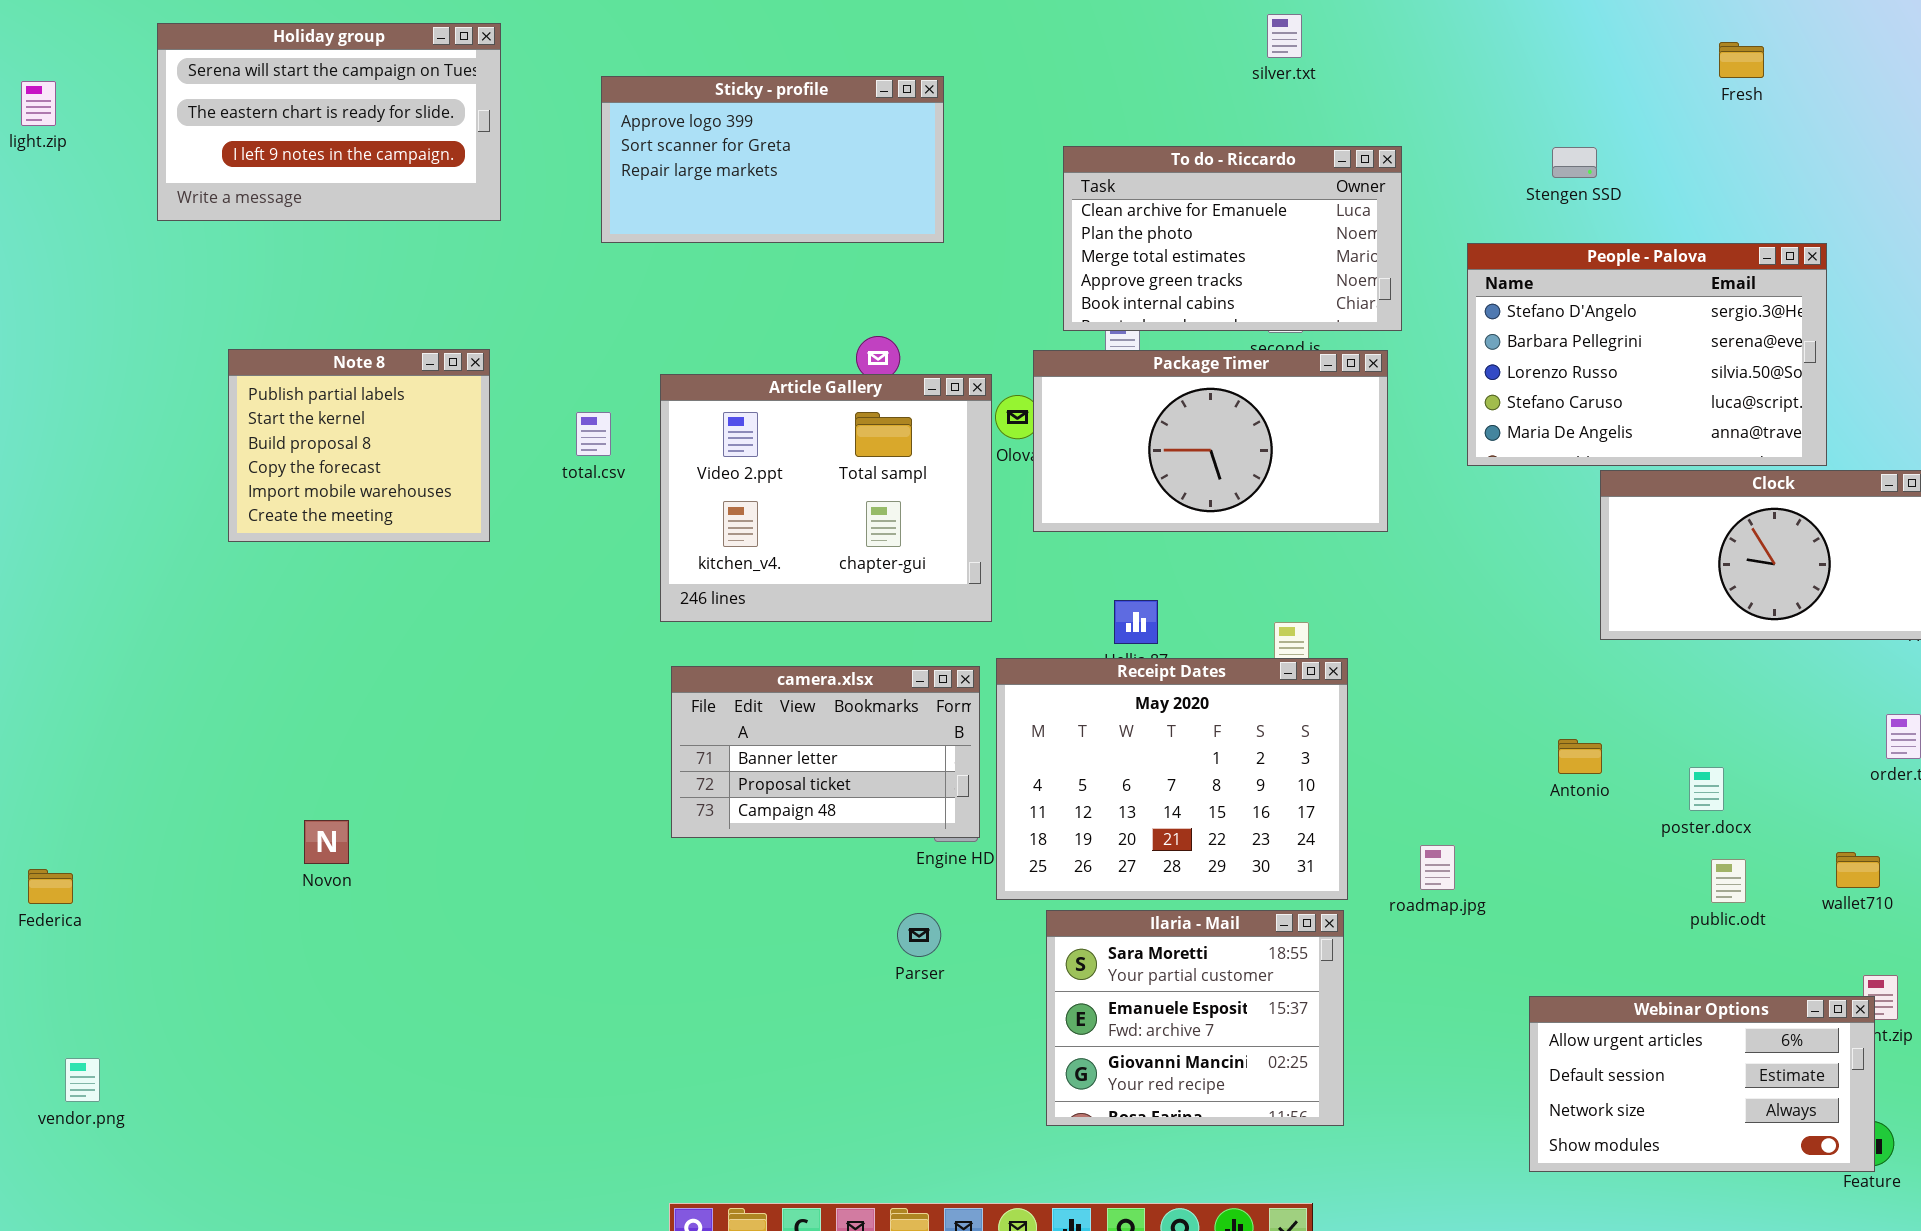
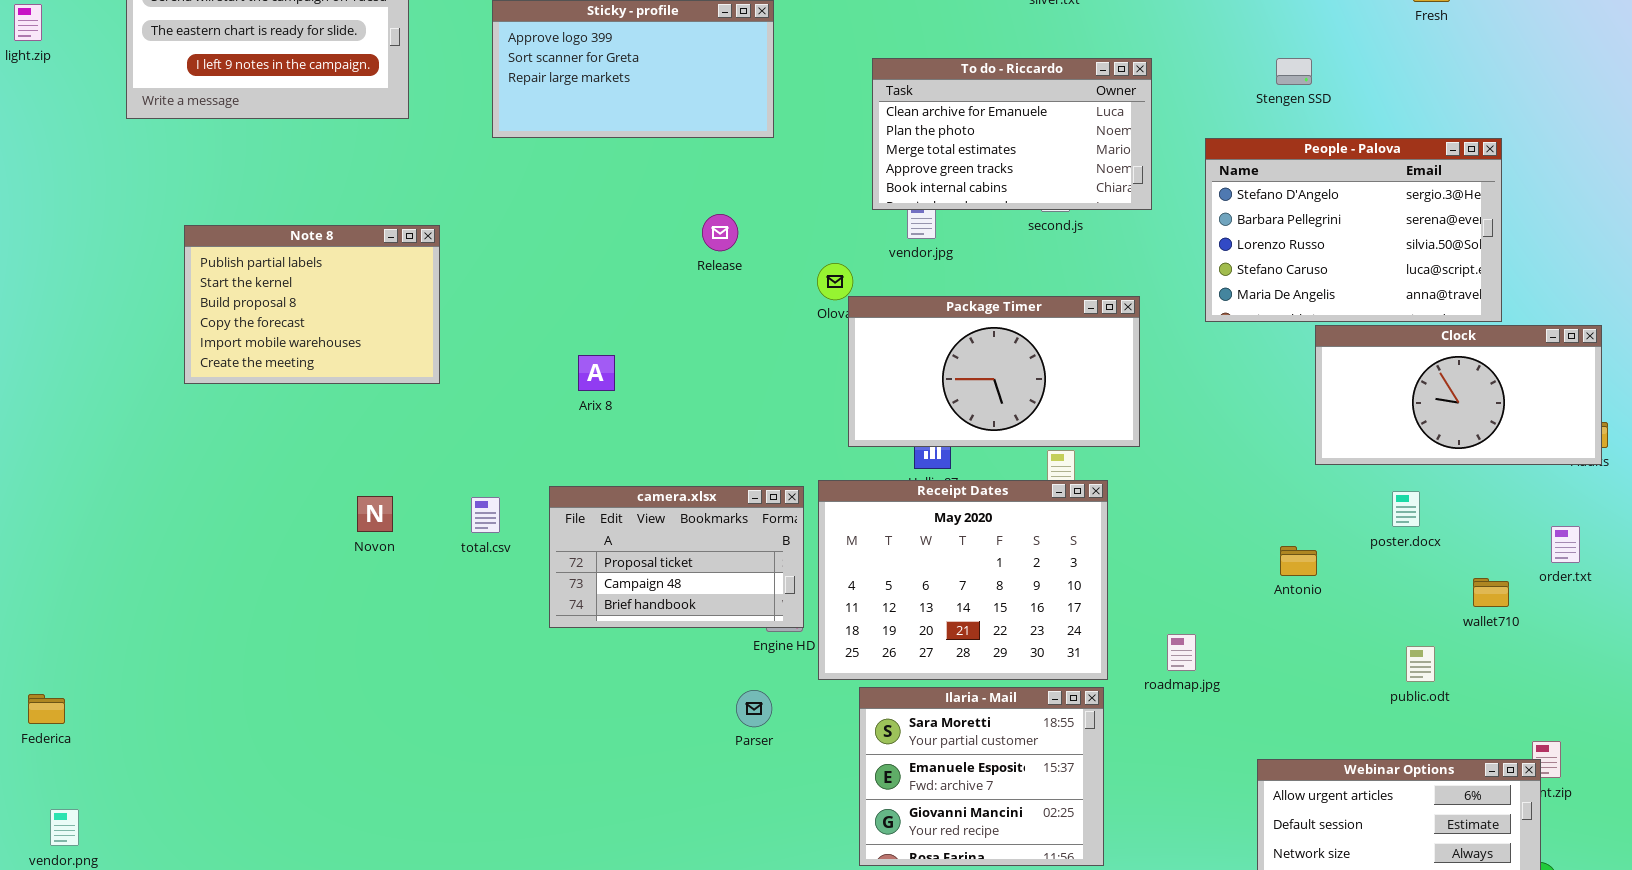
Note 8: [228,349,490,542] -> [184,225,440,384], resized
Package Timer: [1033,350,1388,532] -> [848,296,1140,447], moved
Article Gallery: [660,374,992,622] -> none, closed
total.csv: [576,412,611,456] -> [471,497,500,533], moved
camera.xlsx: [671,666,980,838] -> [549,486,804,628], scrolled down 1 row
poster.docx: [1689,767,1724,811] -> [1392,491,1420,527], moved
Novon: [304,820,349,864] -> [357,496,393,532], moved
wallet710: [1836,852,1880,888] -> [1473,578,1509,607], moved
Federica: [28,869,73,904] -> [28,694,65,724], moved

